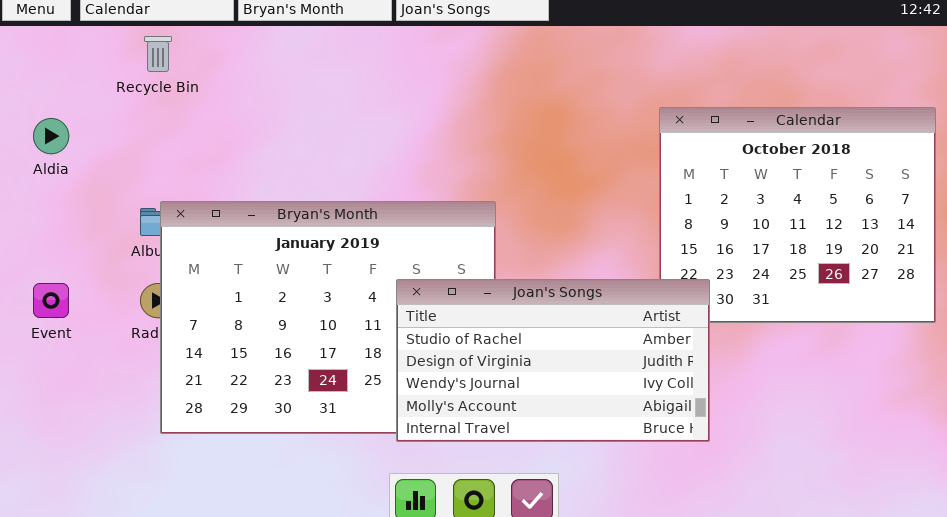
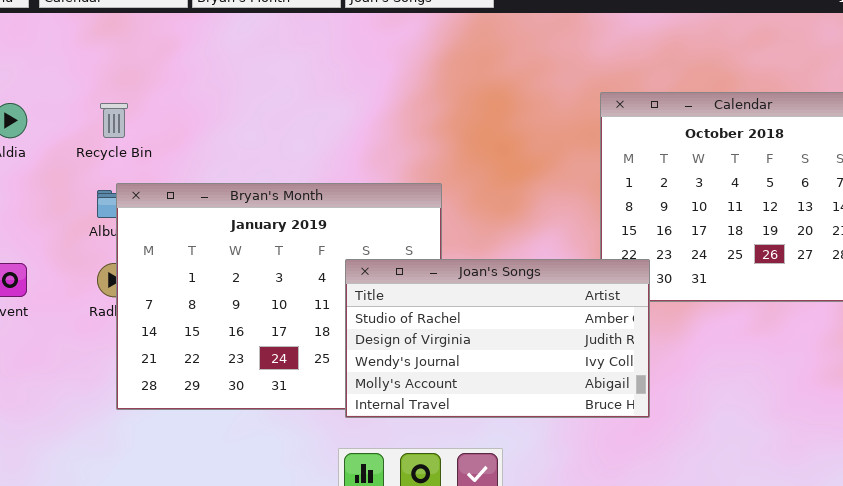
Recycle Bin: [144,36,172,72] -> [100,103,128,138], moved

